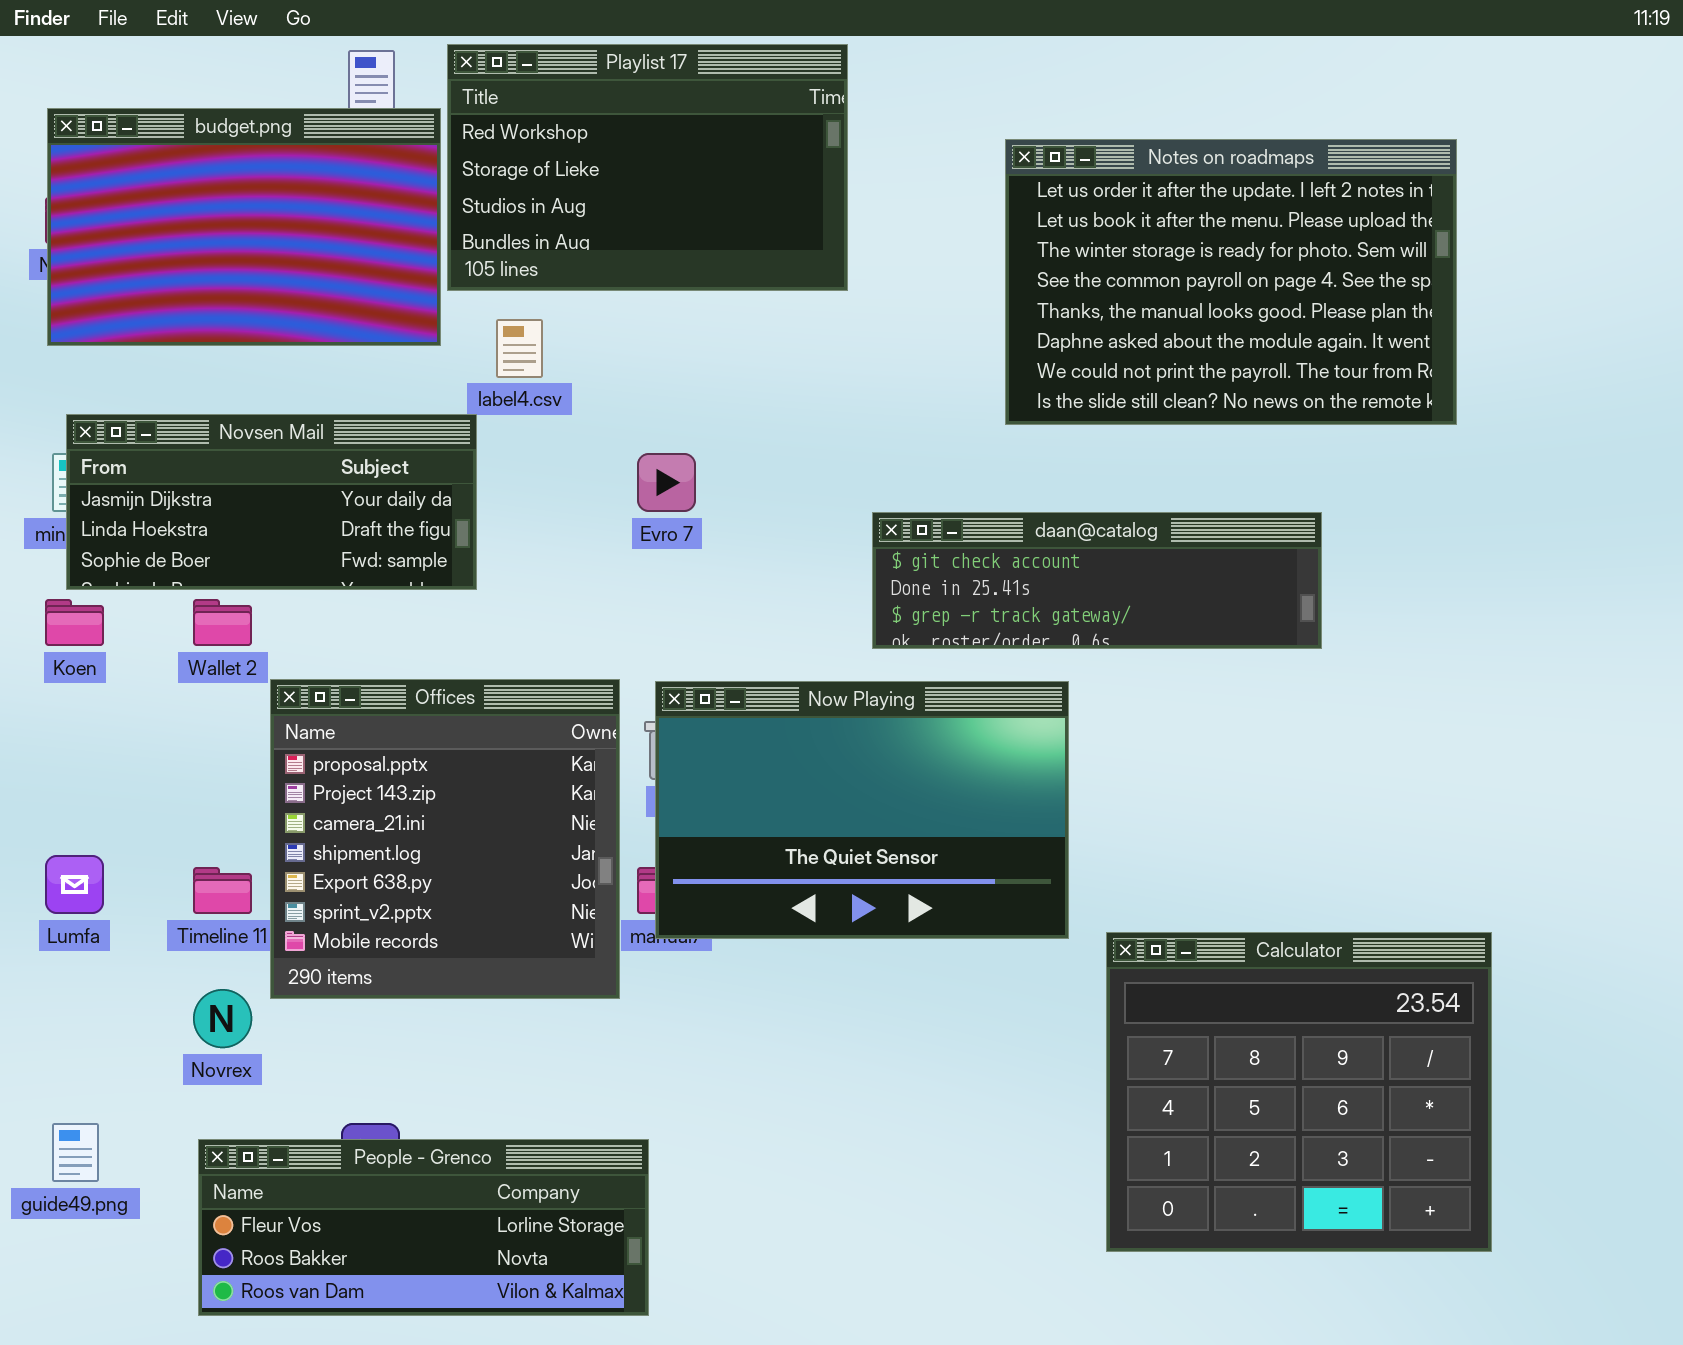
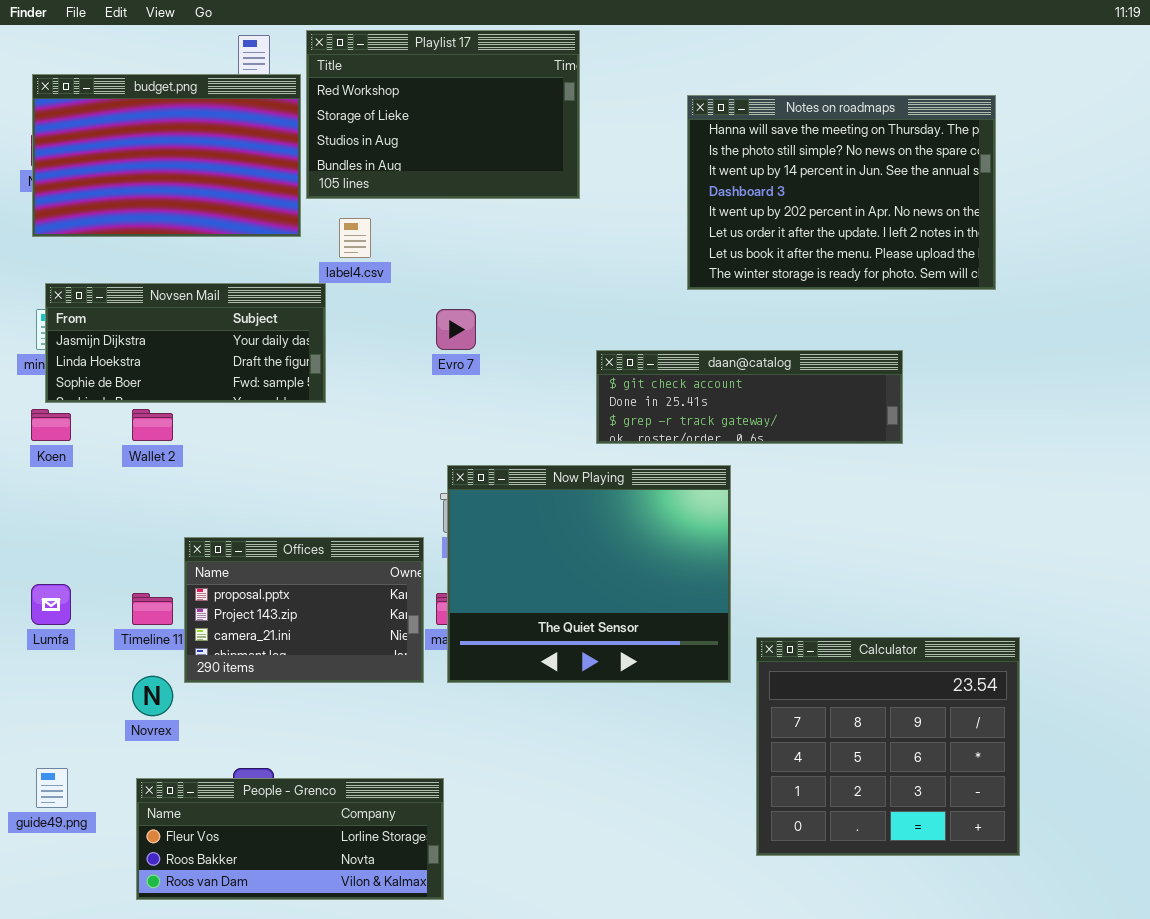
Notes on roadmaps: [1005,139,1457,425] -> [687,95,996,290], scrolled up 5 rows
Offices: [270,679,620,999] -> [184,537,424,683], resized
Now Playing: [655,681,1069,939] -> [447,465,731,683], resized

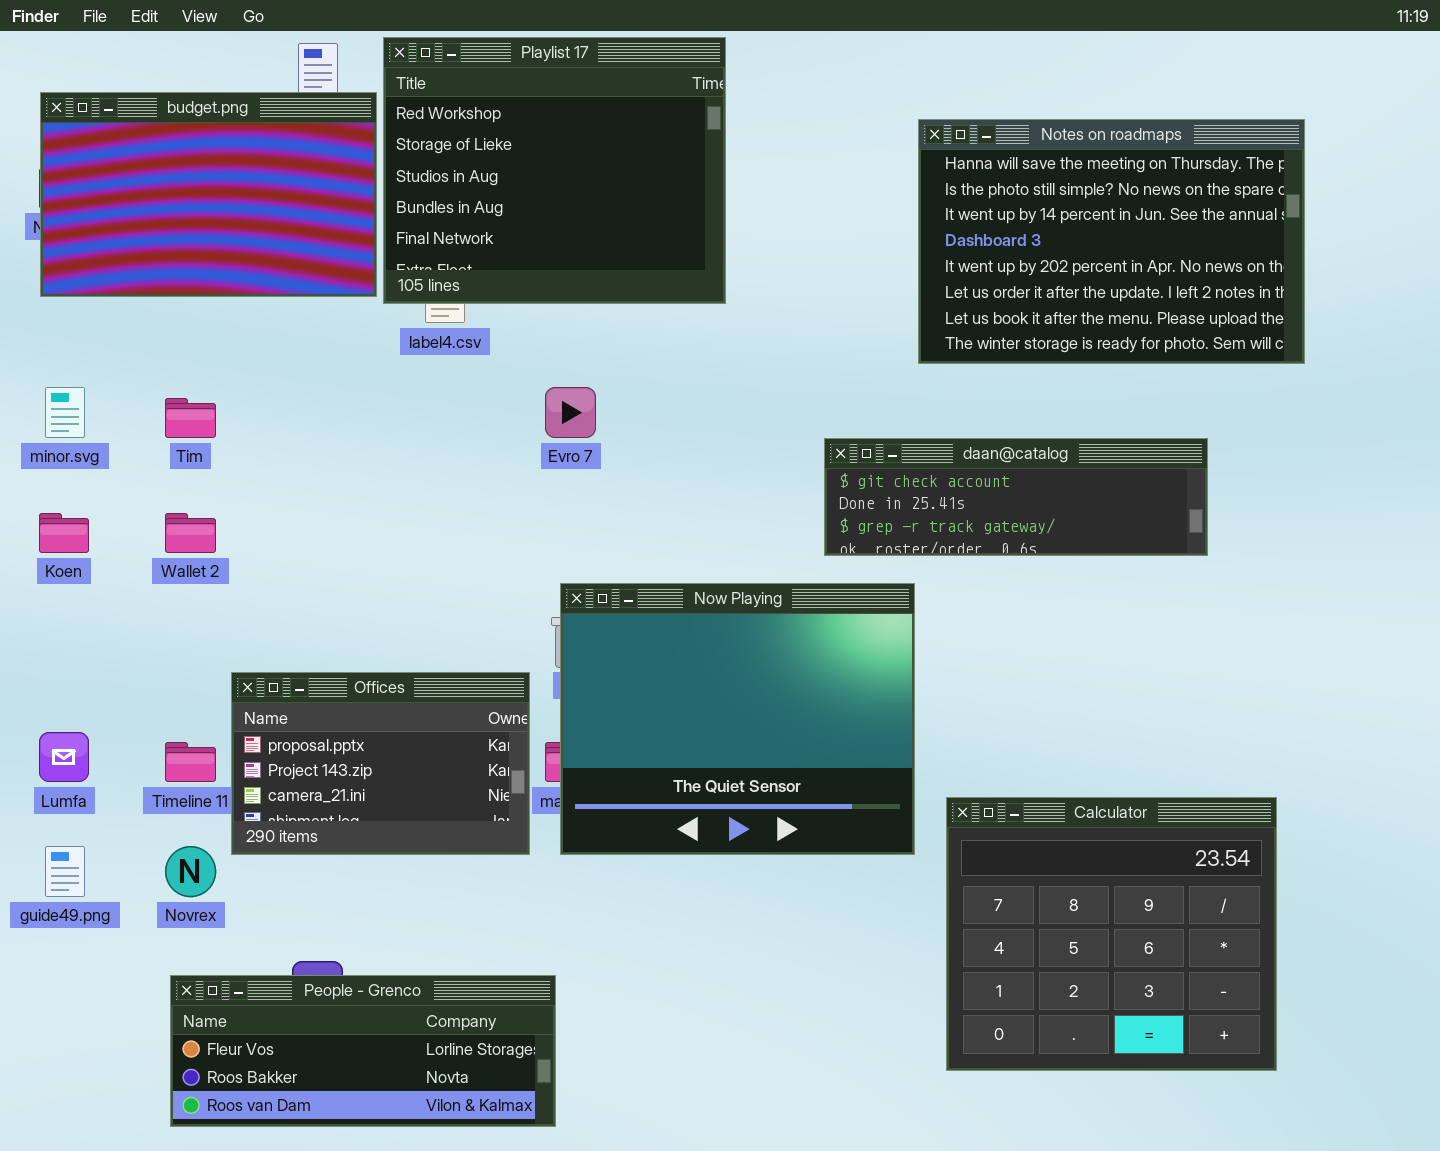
Playlist 17: [306,30,580,199] -> [383,37,726,304], resized
Notes on roadmaps: [687,95,996,290] -> [918,119,1305,364], moved
Novsen Mail: [45,283,326,403] -> none, closed
daan@catalog: [596,350,903,444] -> [824,438,1208,556], moved
guide49.png: [36,768,68,808] -> [45,846,85,897], moved

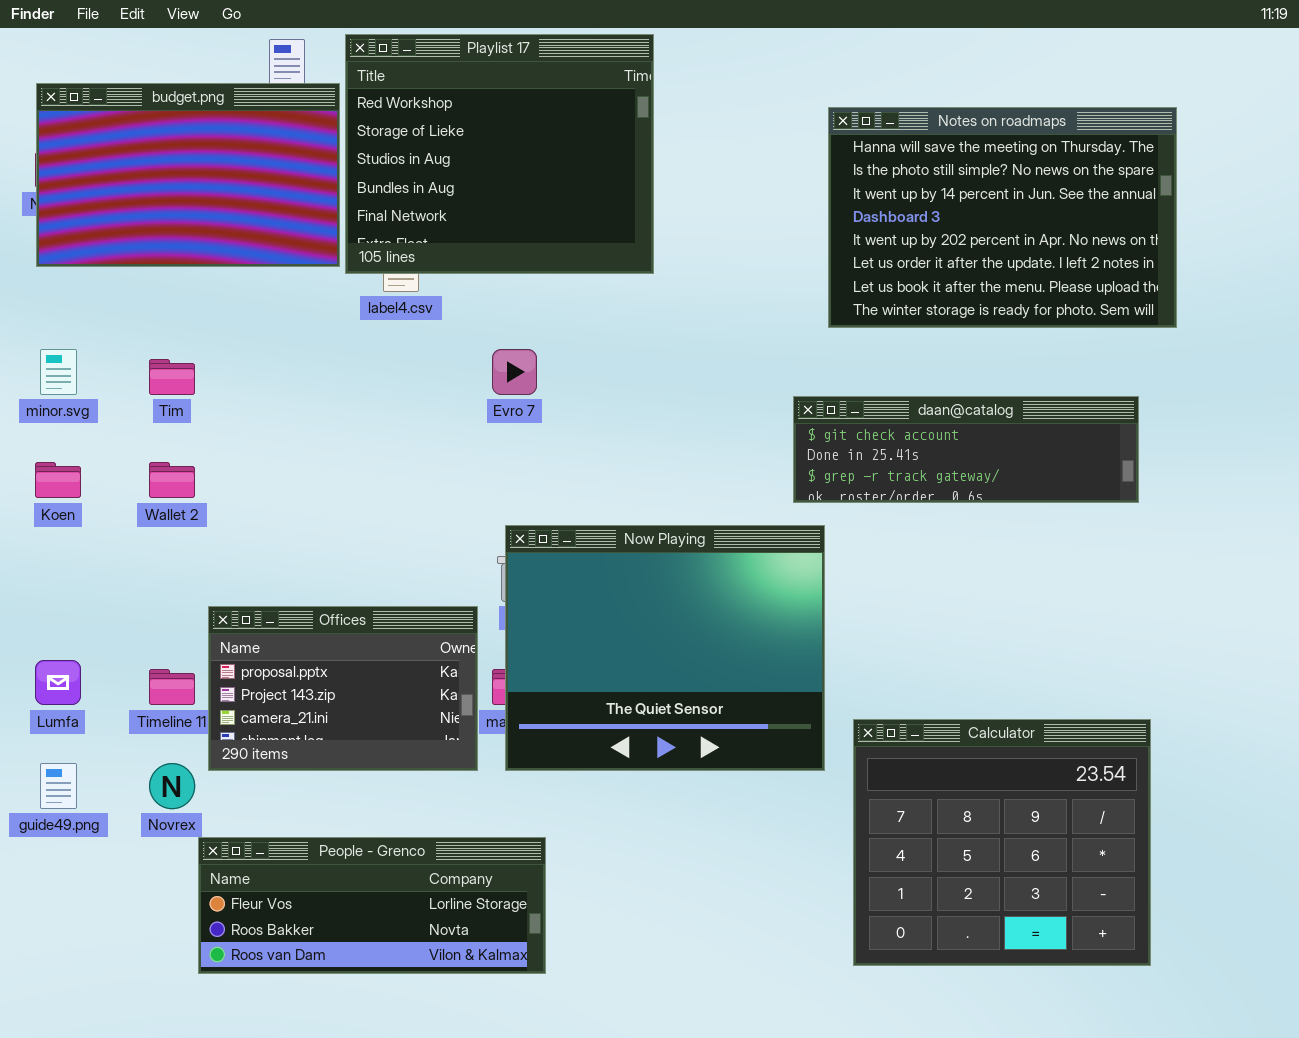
daan@catalog: [824,438,1208,556] -> [793,396,1139,503], moved
People - Grenco: [170,975,556,1127] -> [198,837,546,974], moved

